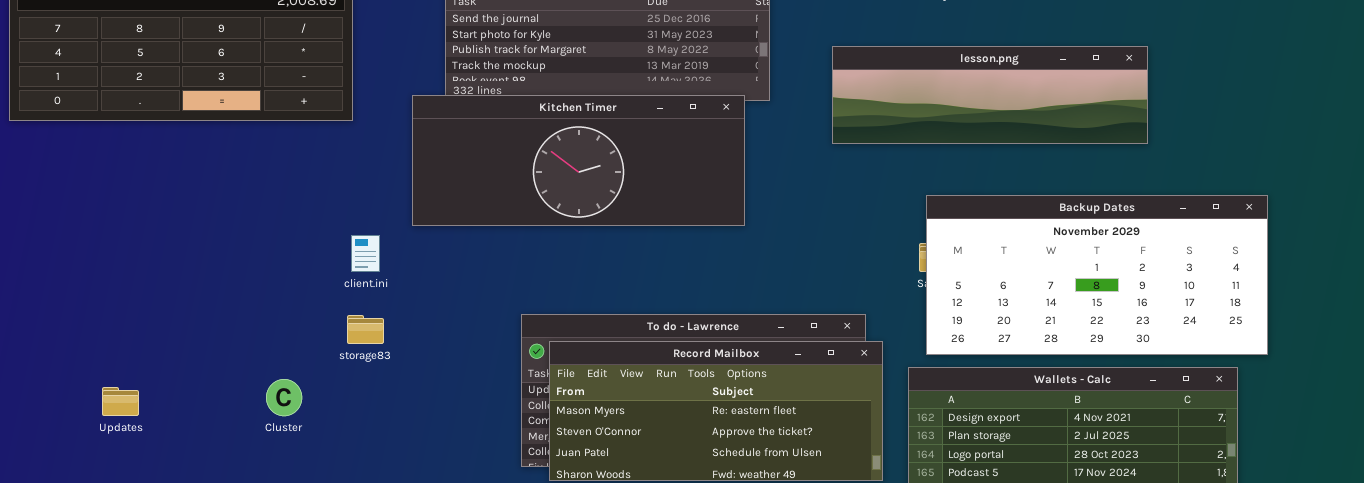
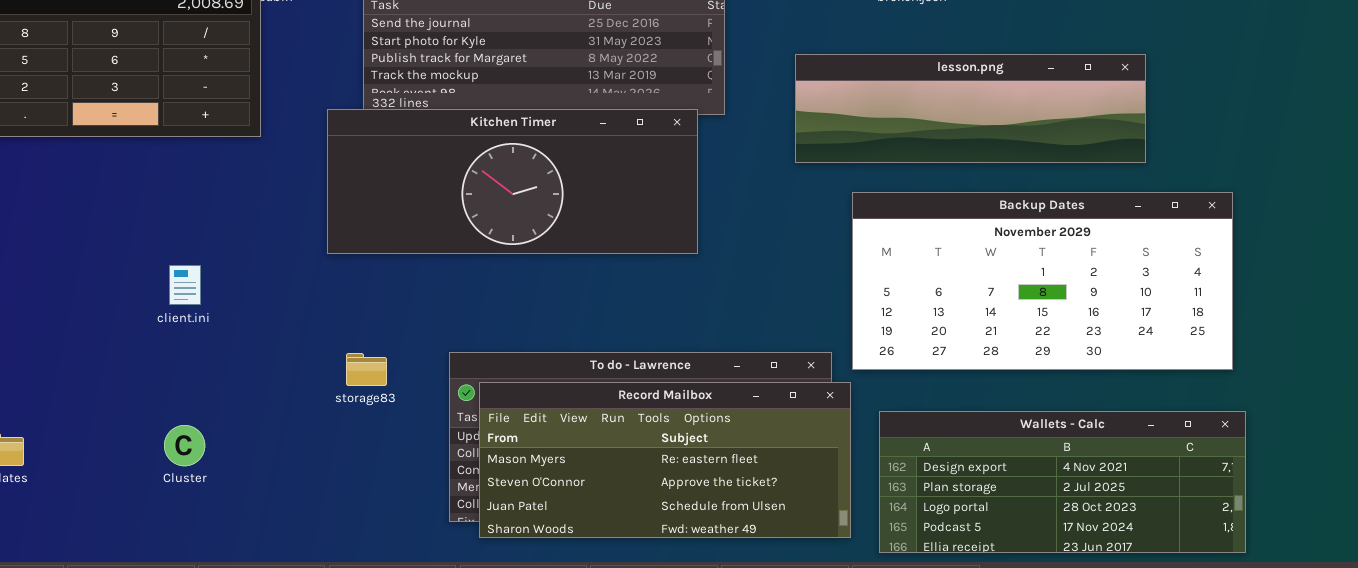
Backup Dates: [926,195,1268,355] -> [852,192,1233,370], moved
client.ini: [351,235,380,272] -> [169,265,201,305], moved
storage83: [347,315,384,344] -> [346,353,387,386], moved

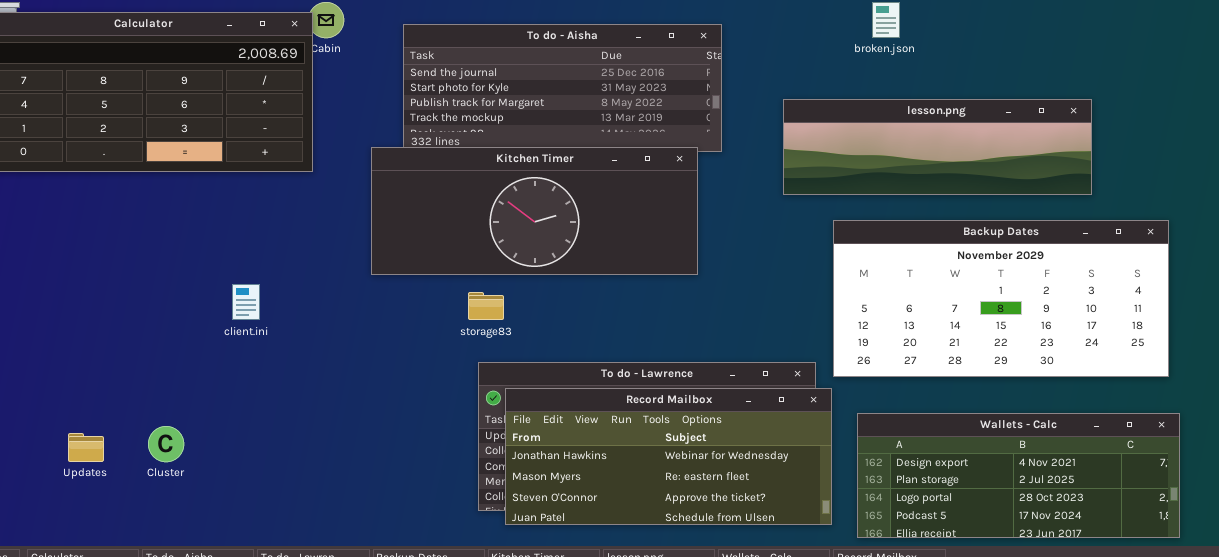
storage83: [346,353,387,386] -> [468,292,504,320], moved
Record Mailbox: [479,382,851,538] -> [505,388,832,525], scrolled up 1 row
Cluster: [164,425,205,466] -> [148,426,184,462], moved

